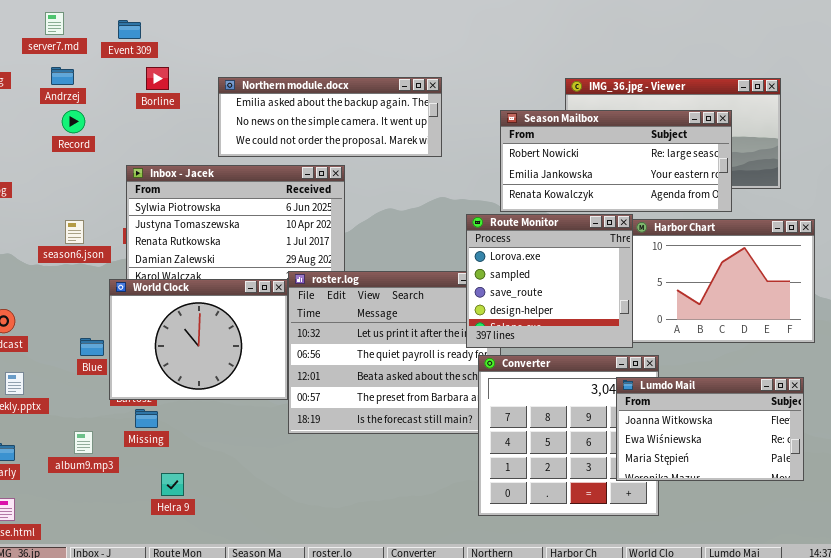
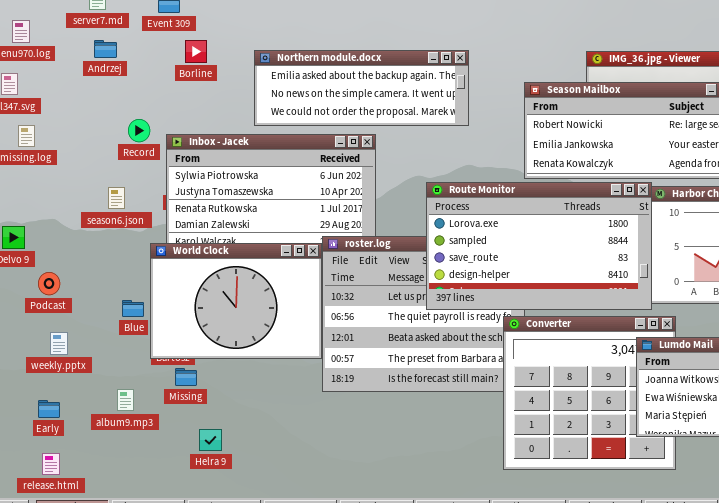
Record: [62,110,85,133] -> [128,119,150,142], moved
Route Monitor: [466,214,633,348] -> [426,182,652,310], resized

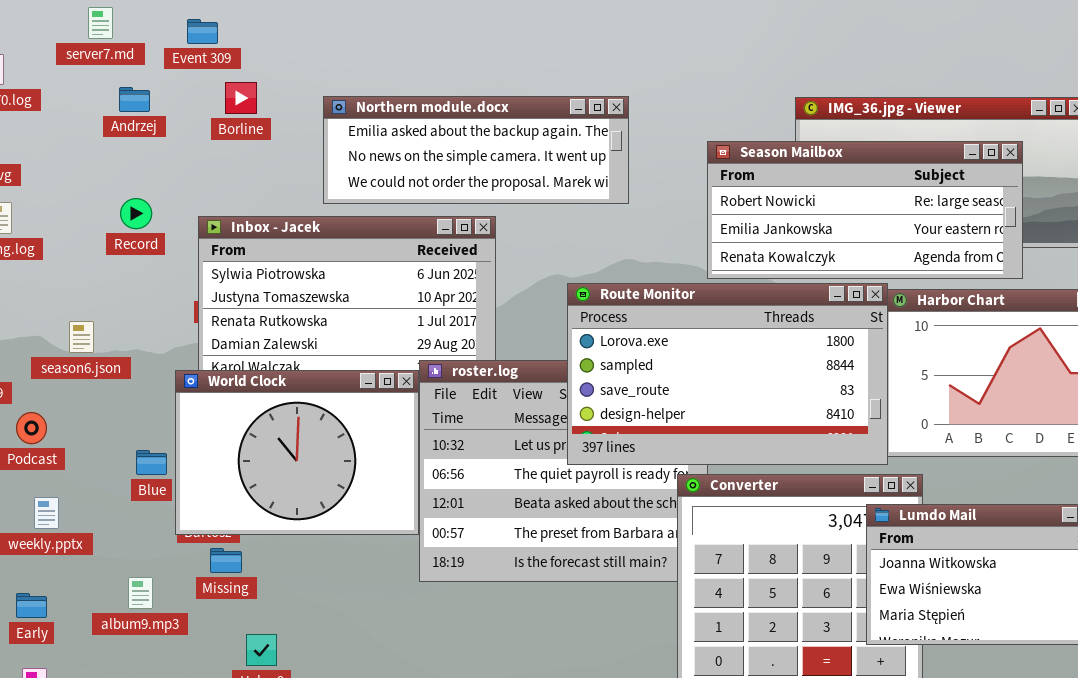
Andrzej: [94,40,117,58] -> [119,87,150,112], moved
Record: [128,119,150,142] -> [120,198,152,229], moved
season6.json: [108,187,125,209] -> [69,321,94,353], moved

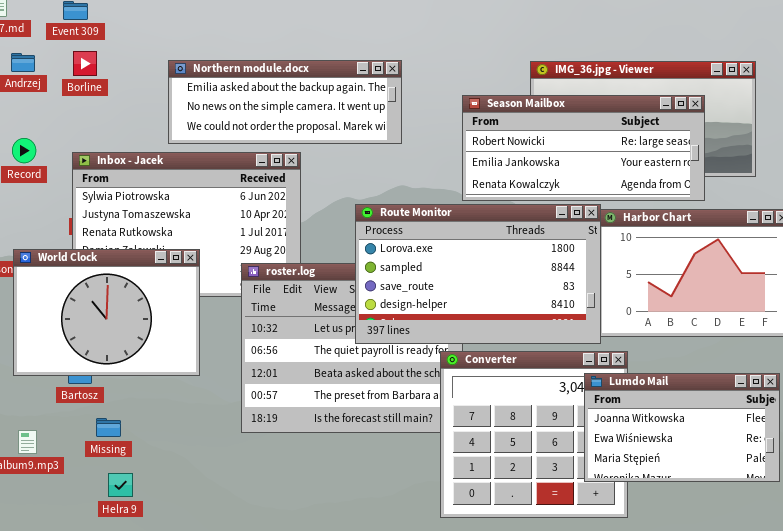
Borline: [225,82,257,114] -> [73,51,97,76], moved
World Clock: [175,370,419,535] -> [13,249,200,376], moved
Missing: [210,548,242,573] -> [96,418,121,437], moved

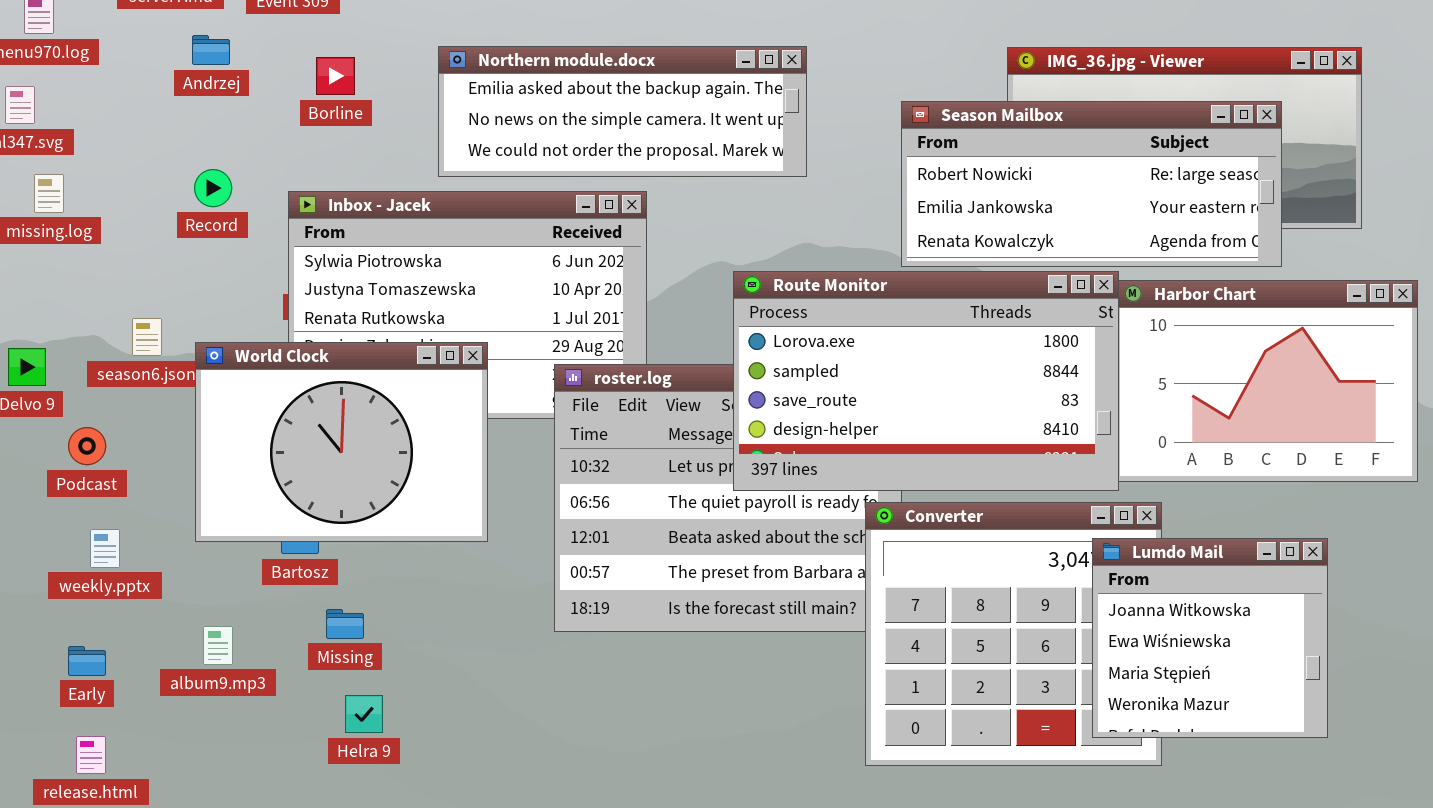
Borline: [73,51,97,76] -> [316,57,355,95], moved
Lumdo Mail: [584,373,780,482] -> [1092,538,1328,738], resized

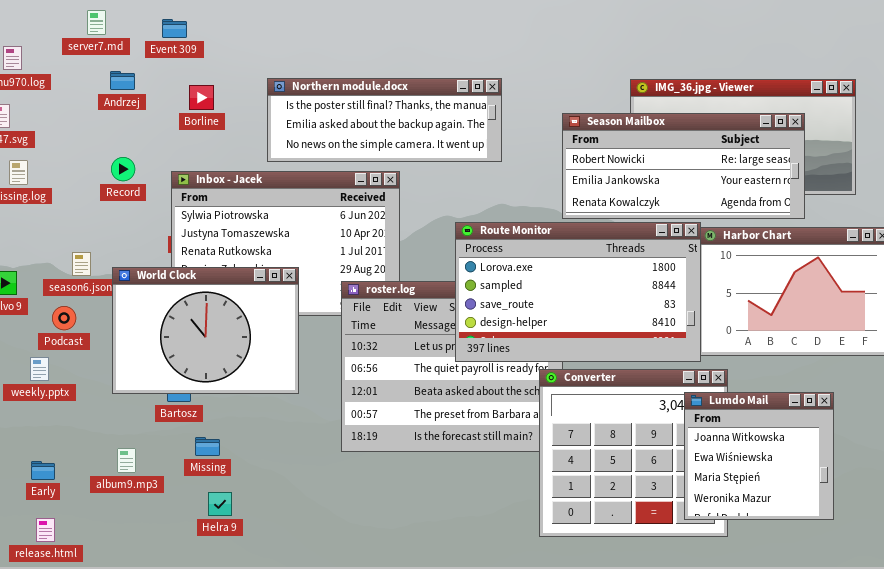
Northern module.docx: [438,46,807,177] -> [267,78,502,162], scrolled up 1 row
Podcast: [68,427,106,465] -> [52,306,76,330], moved
weekly.pptx: [90,529,120,568] -> [30,357,49,381], moved

